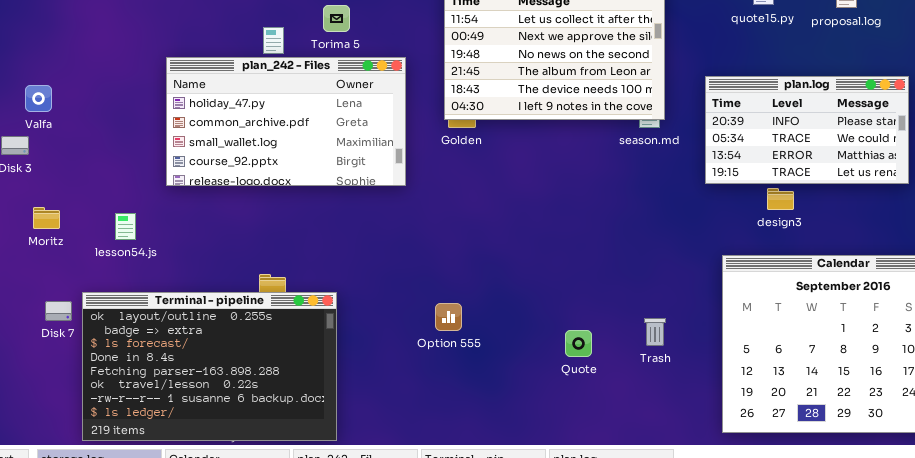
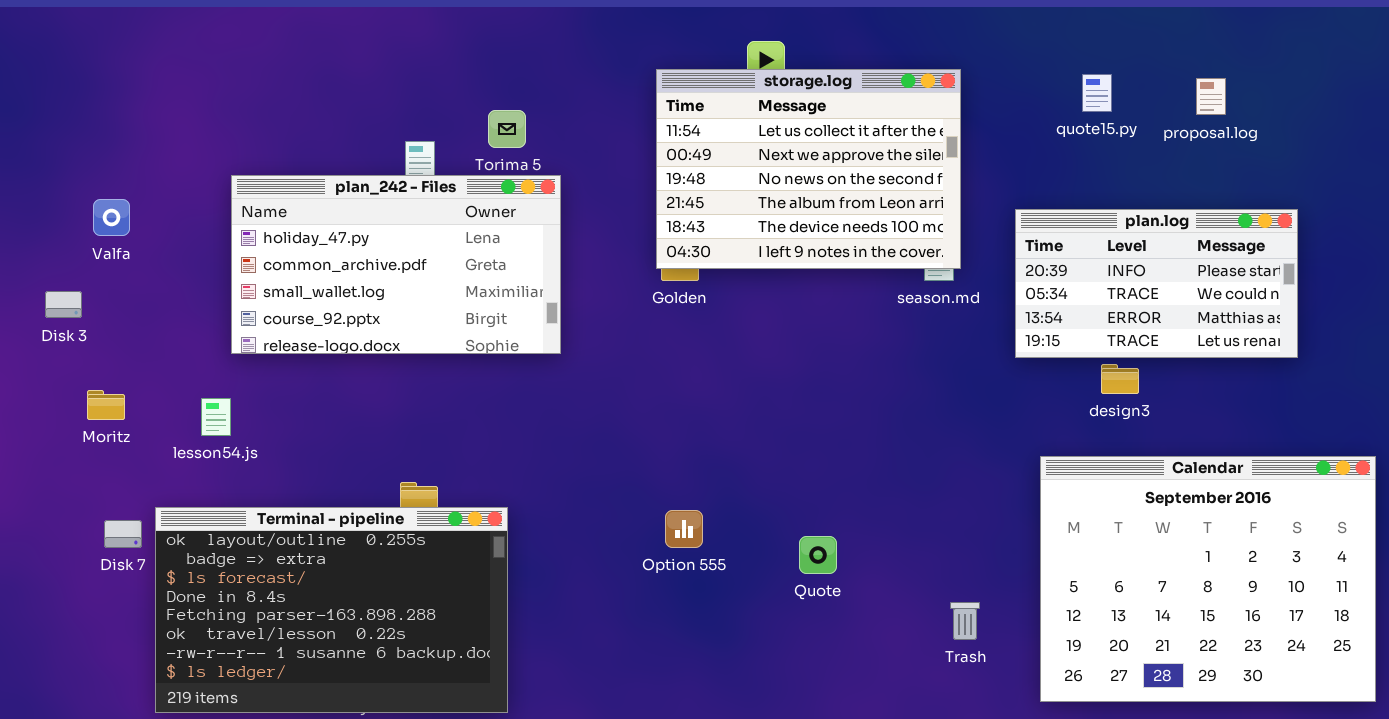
plan_242 - Files: [166,57,406,186] -> [231,175,561,354], moved
Valfa: [25,85,52,112] -> [93,199,130,236], moved
Option 555: [435,303,462,331] -> [665,510,703,548], moved
Trash: [644,318,666,346] -> [950,602,980,640], moved
Quote: [565,330,592,357] -> [799,536,837,574], moved

